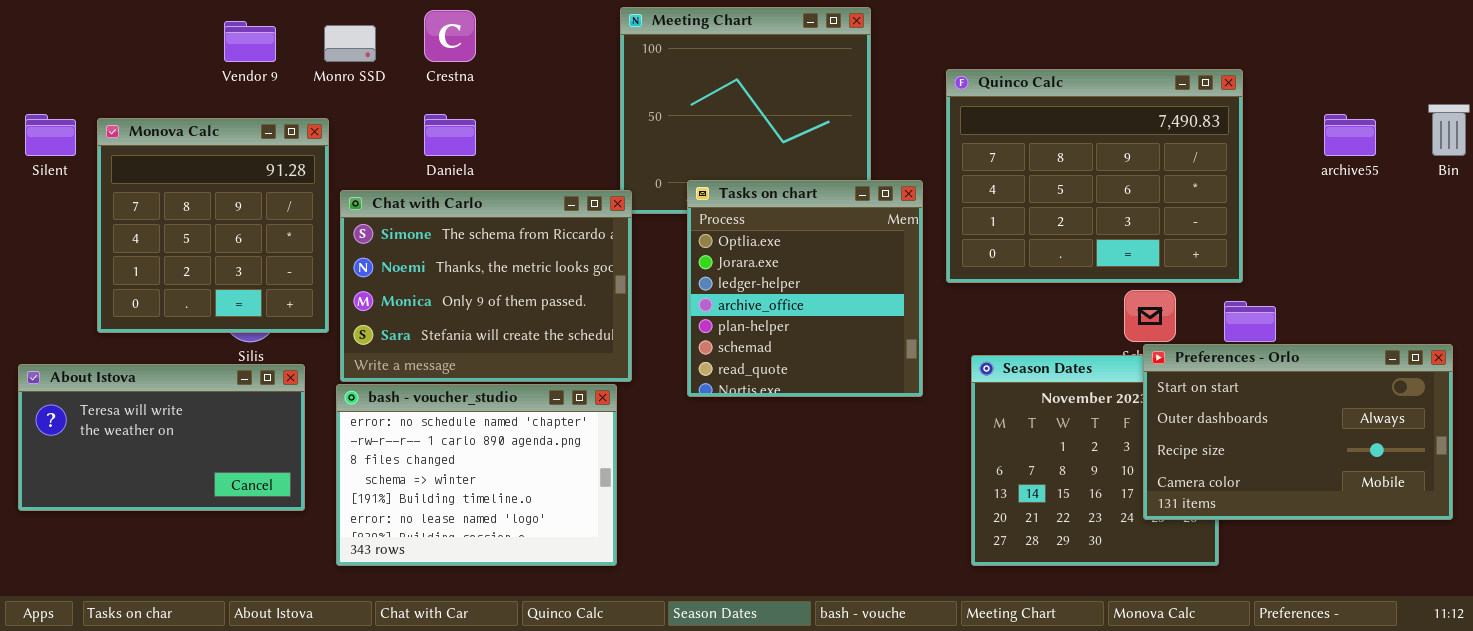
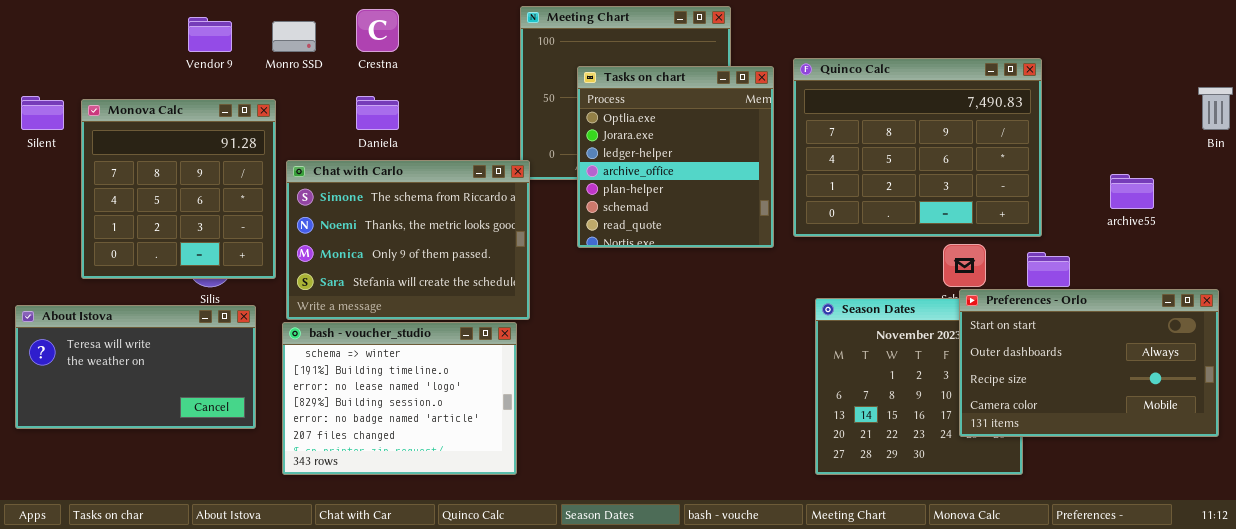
archive55: [1324,114,1376,156] -> [1110,174,1154,209], moved
Tasks on chart: [687,180,923,397] -> [577,66,774,248], moved
bash - voucher_studio: [336,384,617,566] -> [282,322,517,475], scrolled down 3 rows

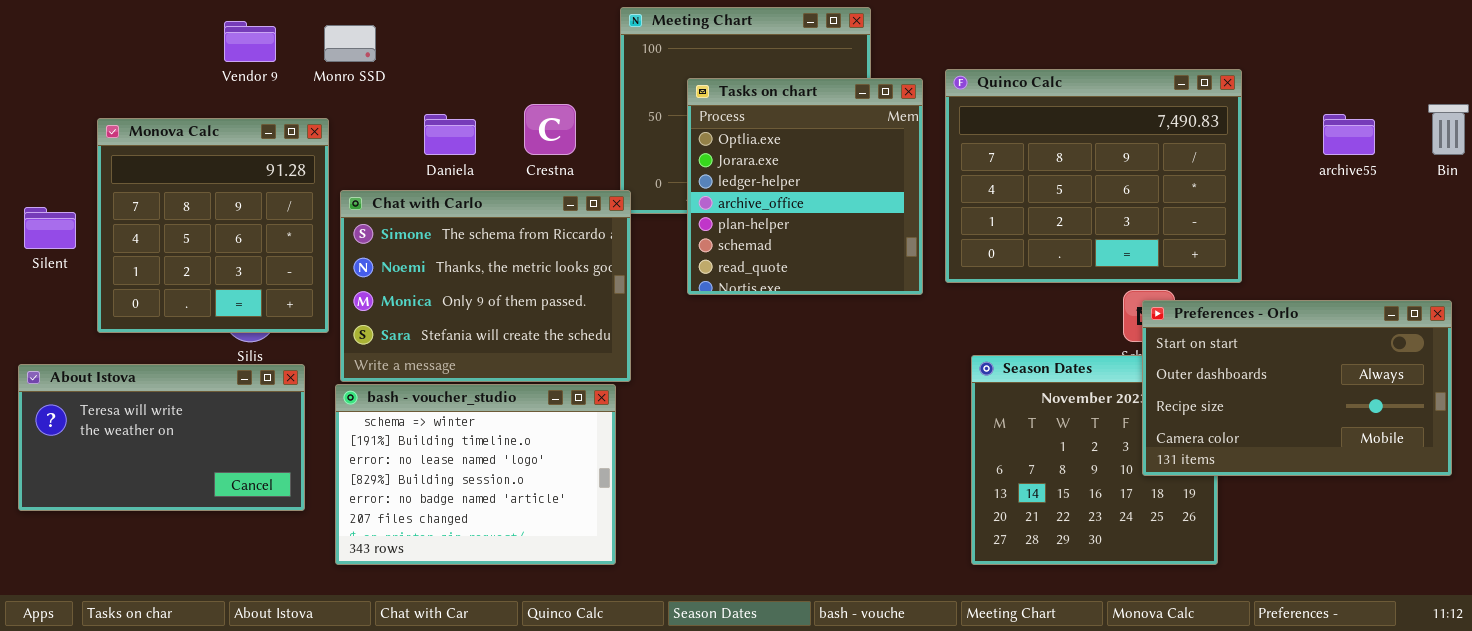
Crestna: [356,9,399,52] -> [524,104,576,155], moved
Silent: [21,96,64,130] -> [24,207,76,249], moved
archive55: [1110,174,1154,209] -> [1323,114,1375,155], moved
Preferences - Orlo: [959,289,1219,437] -> [1142,300,1452,476], moved

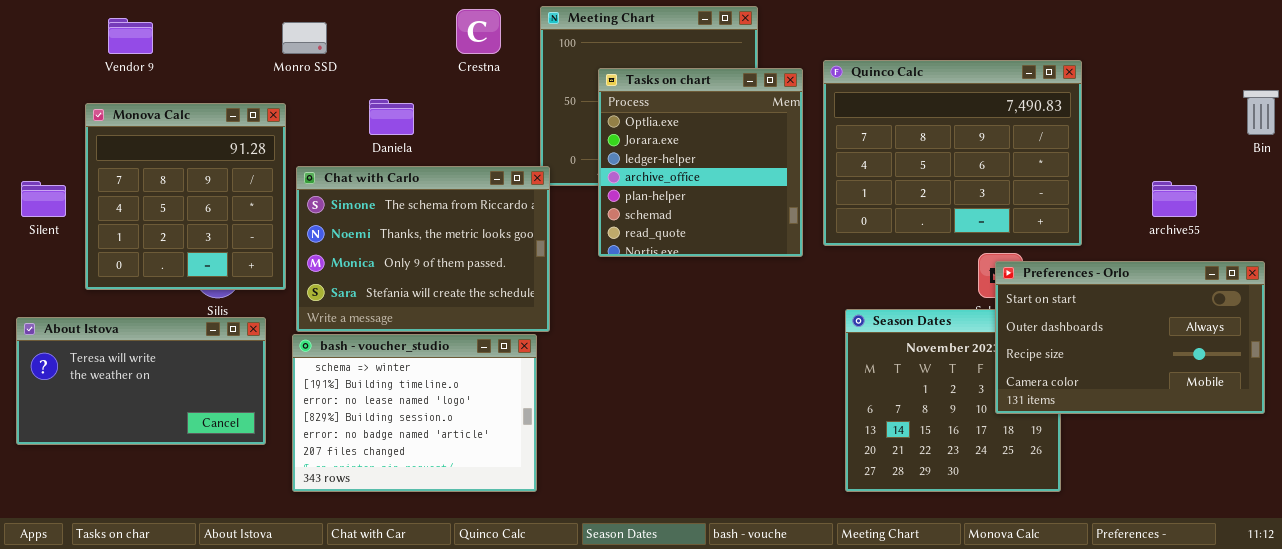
Vendor 9: [224,21,276,62] -> [108,18,153,54], moved
Crestna: [524,104,576,155] -> [456,9,501,54], moved
archive55: [1323,114,1375,155] -> [1152,181,1197,217], moved

